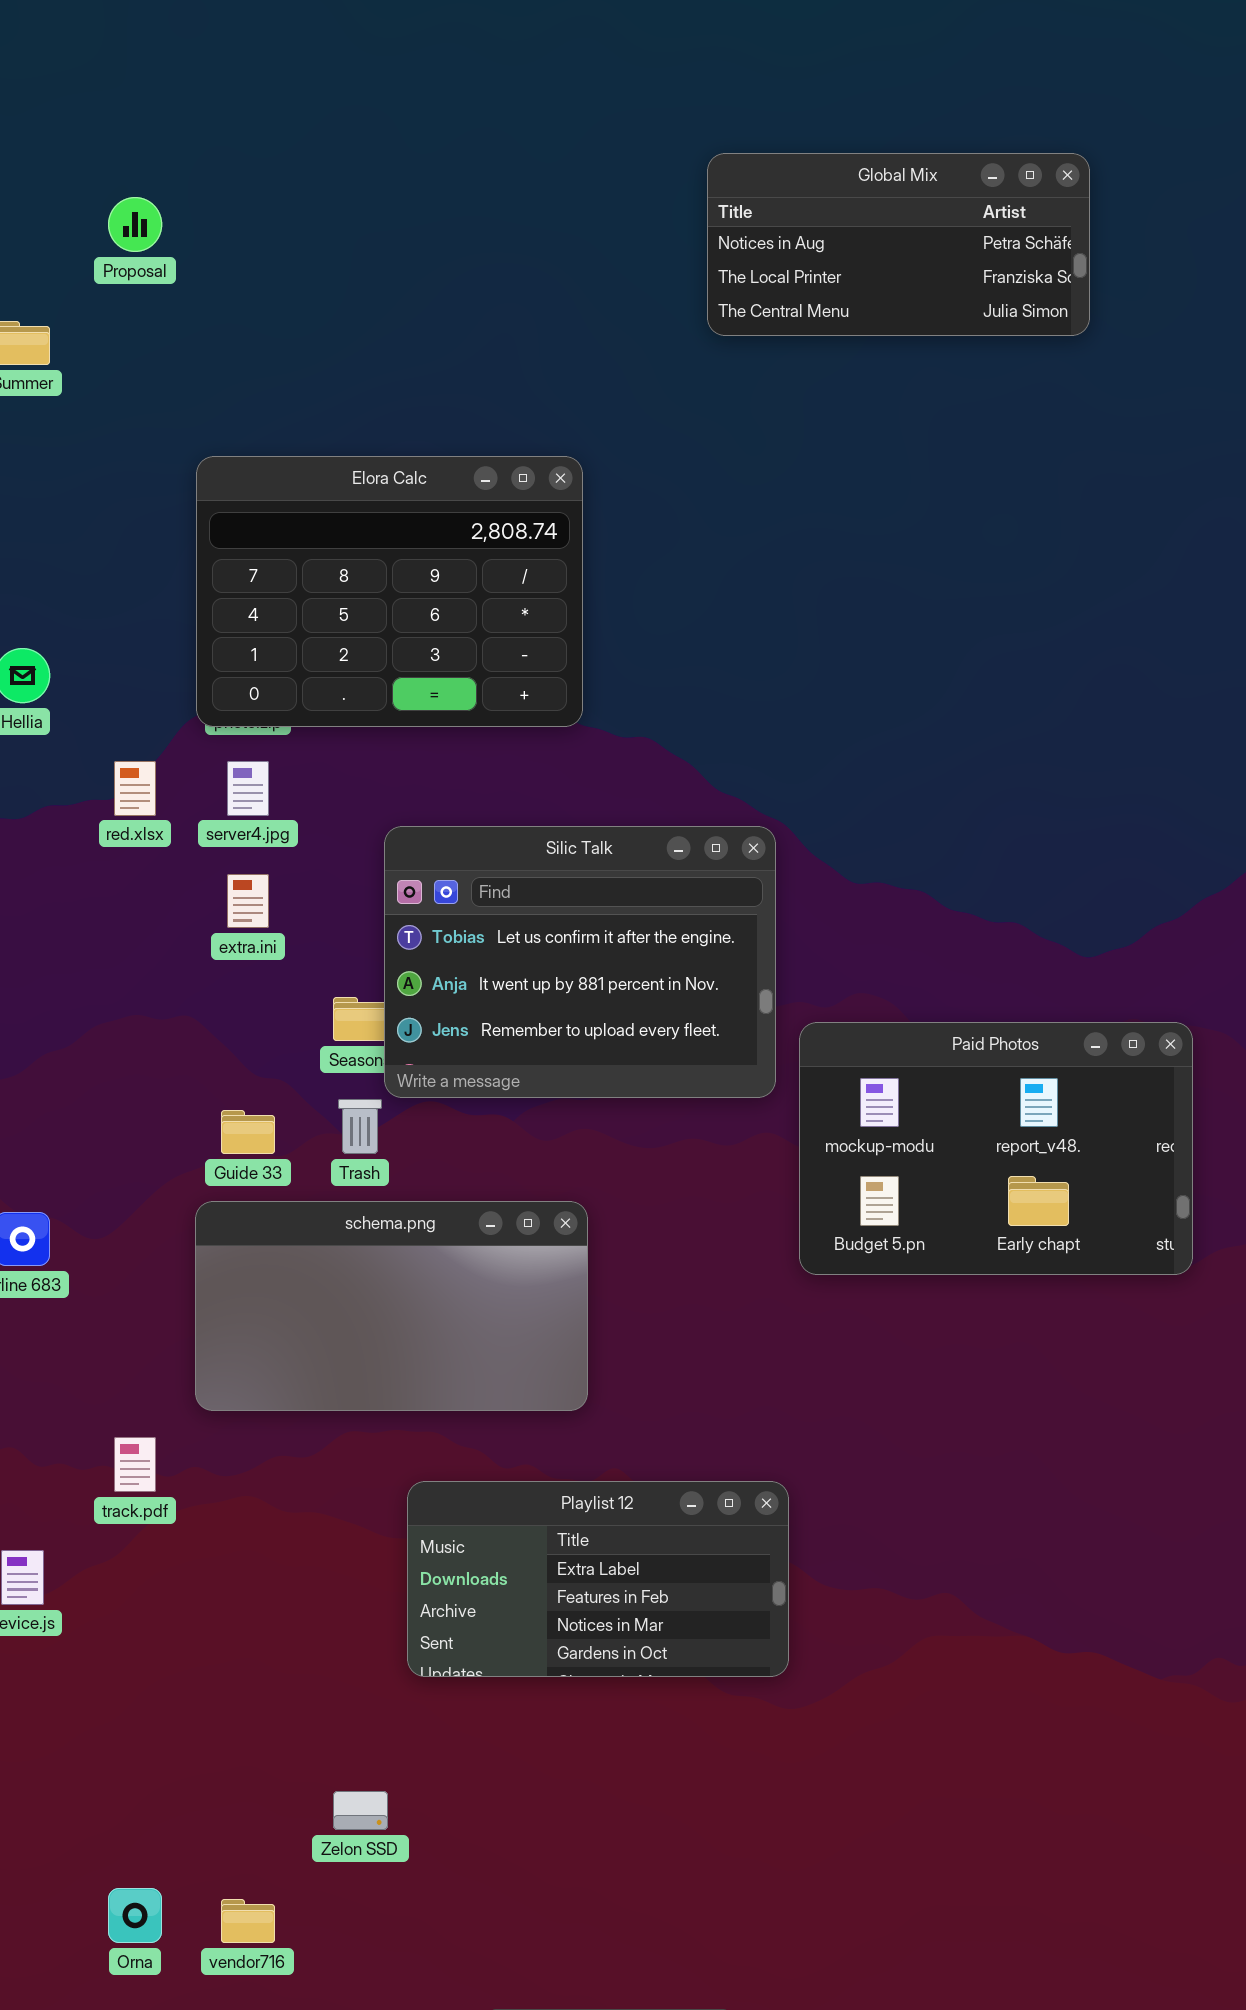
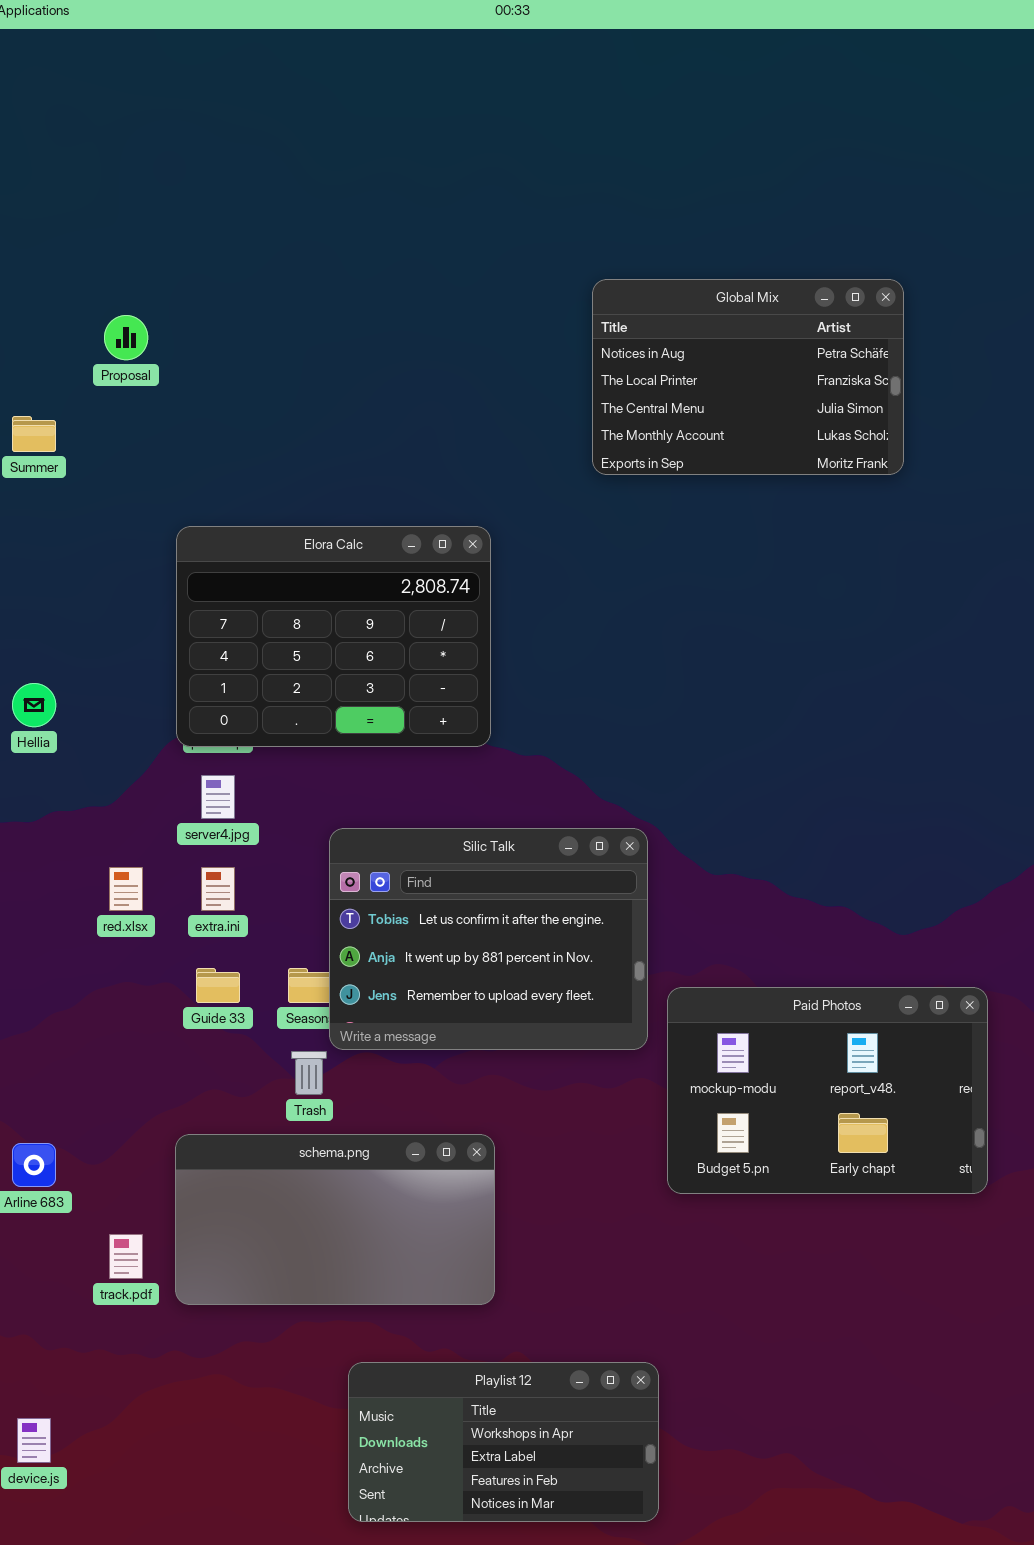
Global Mix: [707,153,1090,336] -> [592,279,904,475], resized
red.xlsx: [114,761,156,816] -> [109,867,143,911], moved
Guide 33: [221,1110,275,1154] -> [196,968,240,1003], moved
track.pdf: [114,1437,156,1492] -> [109,1234,143,1279], moved
Playlist 12: [407,1481,789,1677] -> [348,1362,659,1522], scrolled up 1 row

